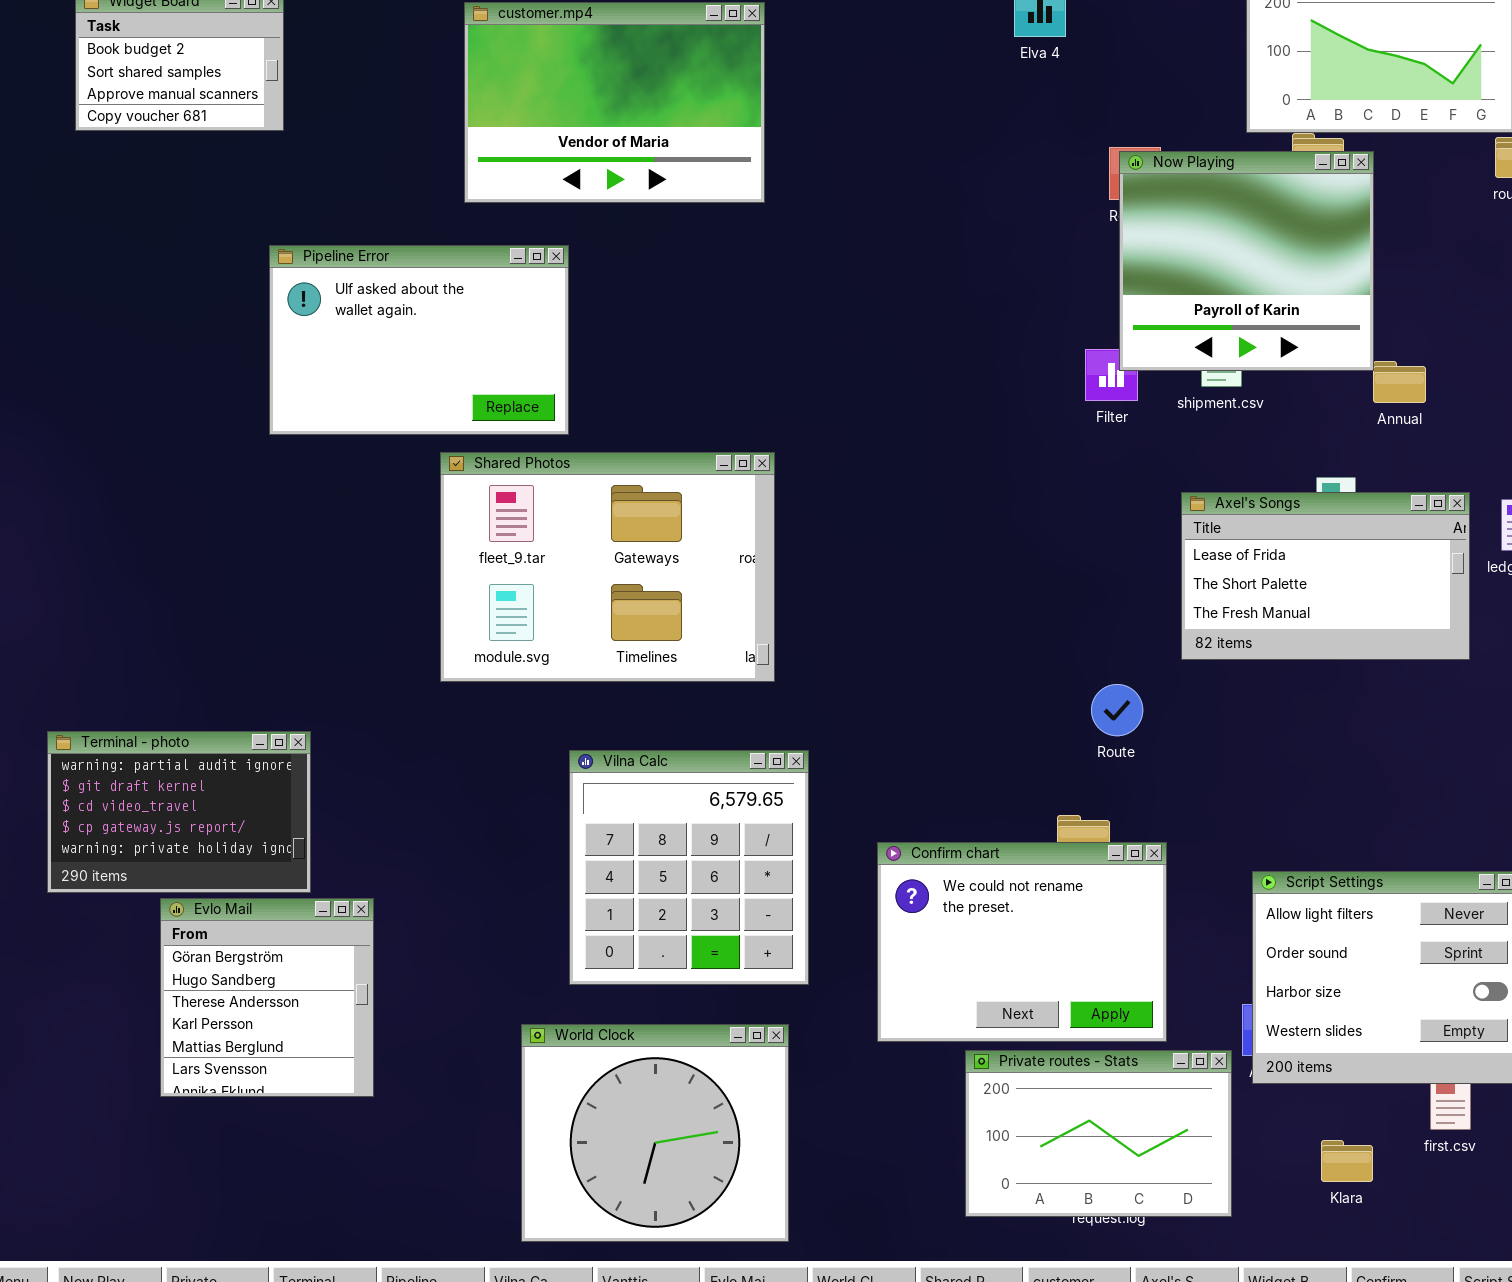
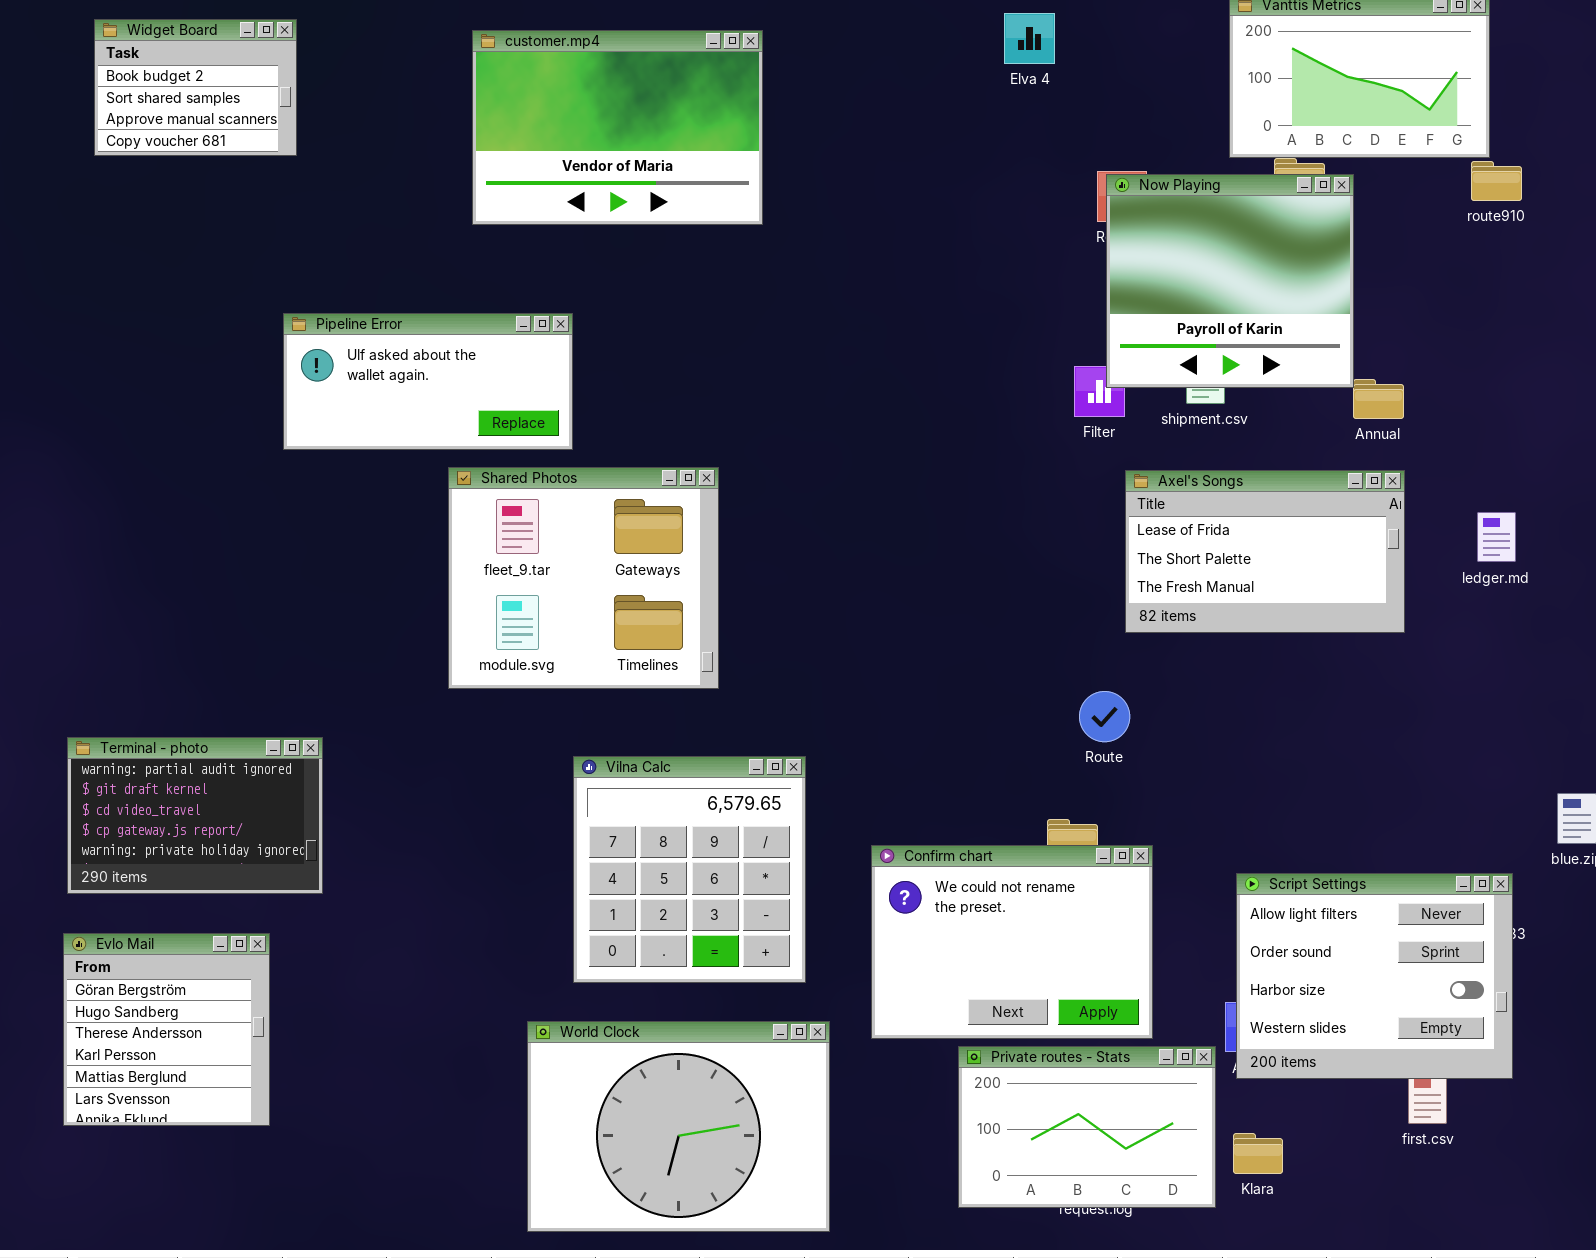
Pipeline Error: [269,245,569,435] -> [283,313,573,450], resized
Shared Photos: [440,452,775,682] -> [448,467,719,689], resized
Axel's Songs: [1181,492,1470,660] -> [1125,470,1405,633], moved
Evlo Mail: [160,898,374,1097] -> [63,933,270,1126], moved
World Clock: [521,1024,789,1242] -> [527,1021,830,1232], resized
Klara: [1321,1140,1373,1182] -> [1233,1133,1283,1174], moved

